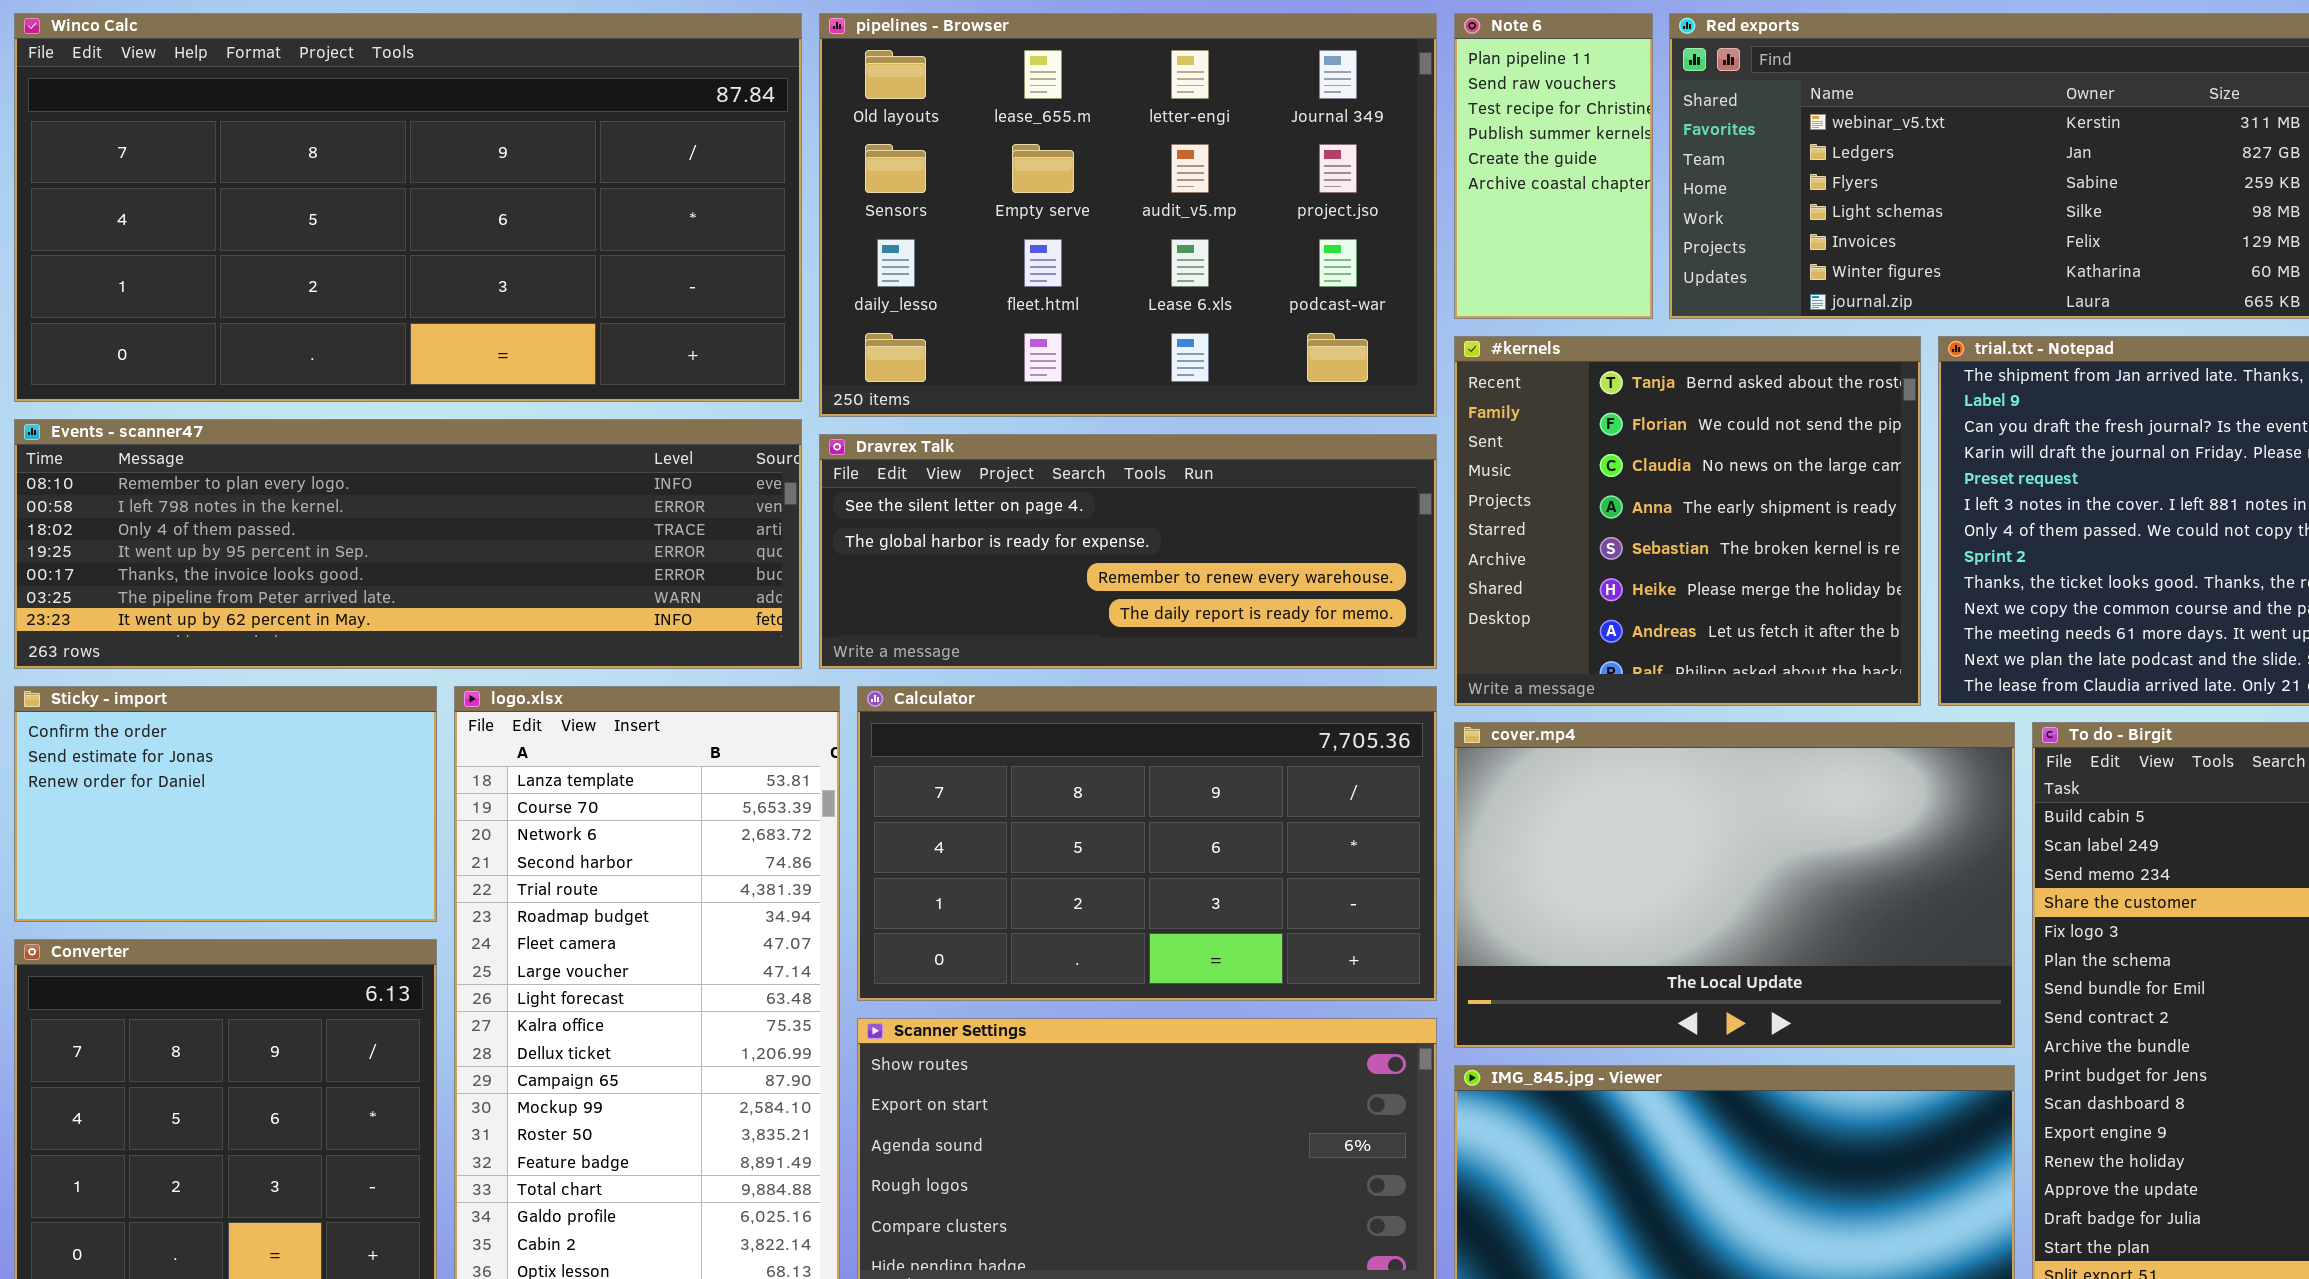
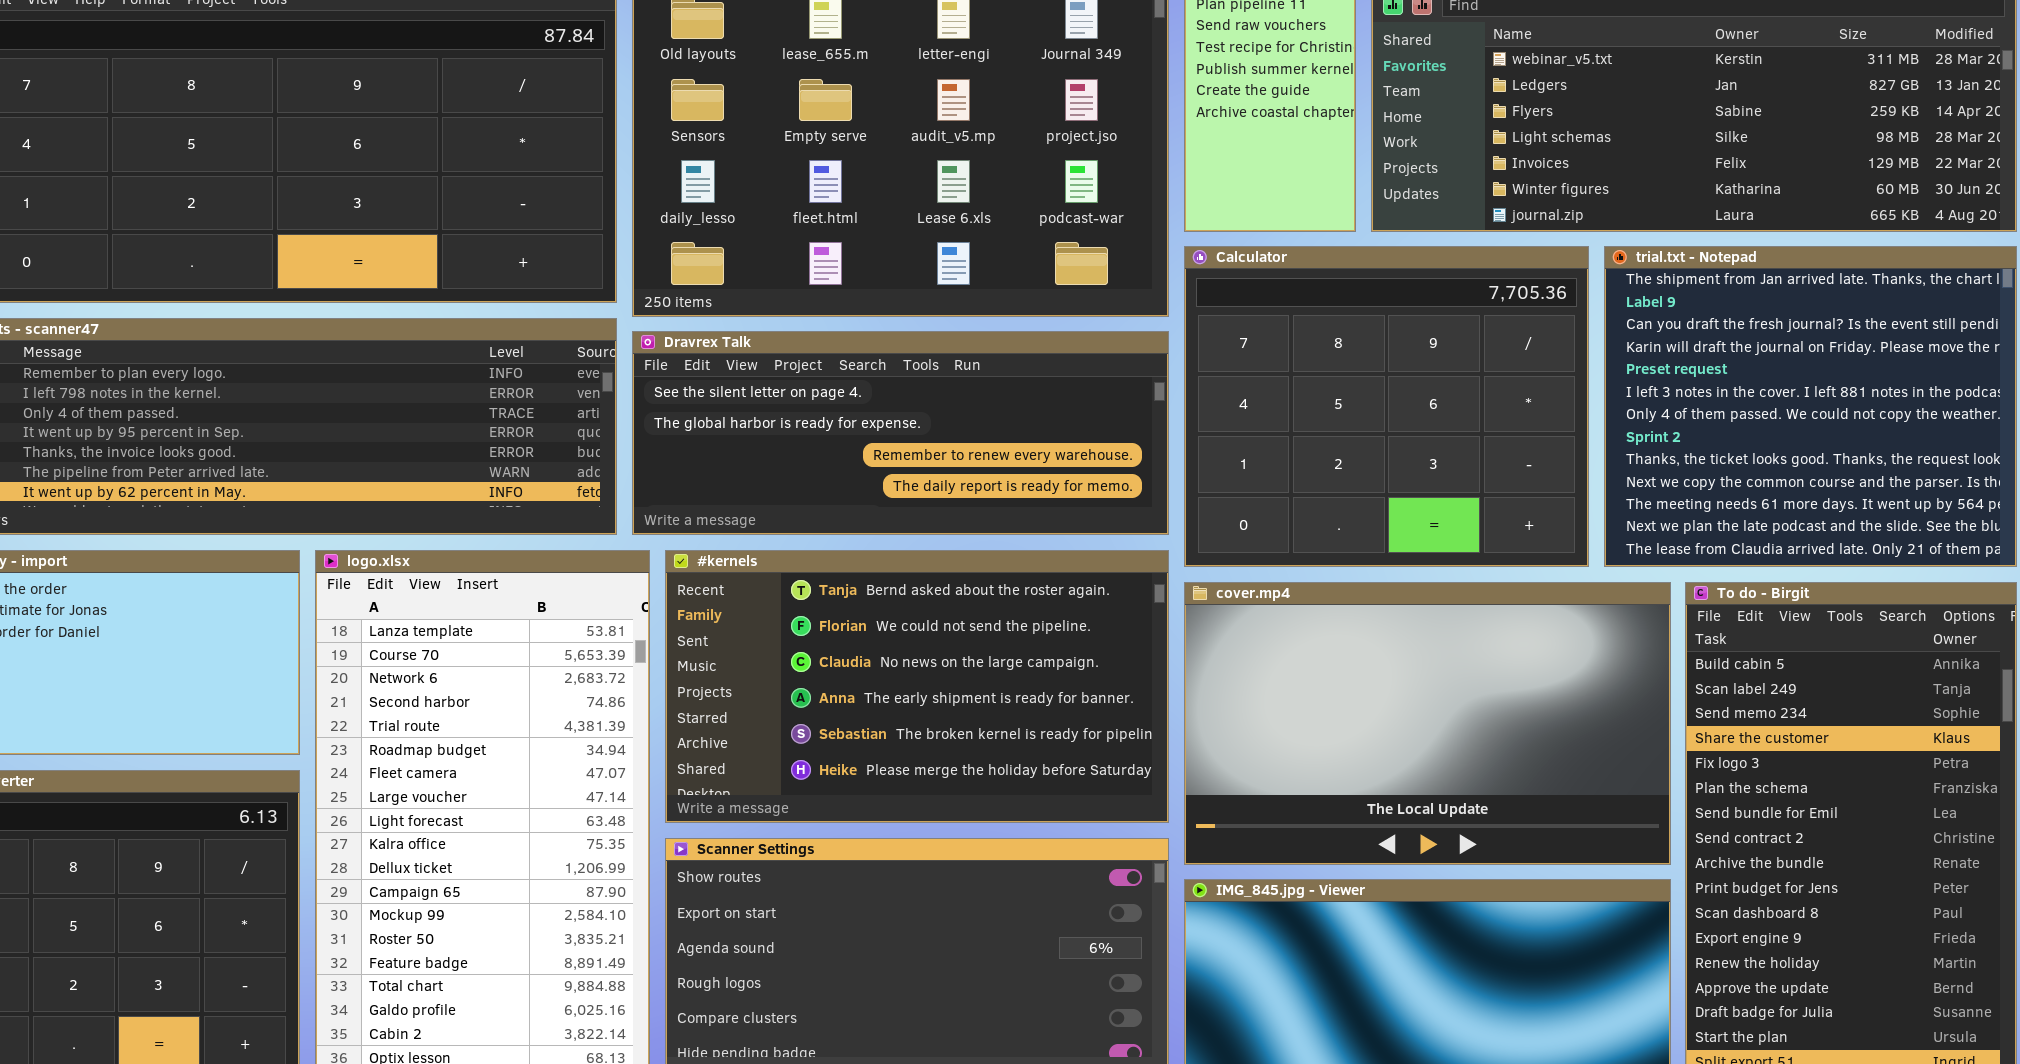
#kernels: [1454,336,1921,706] -> [665,550,1169,823], moved, resized
Calculator: [857,686,1437,1001] -> [1184,246,1589,567], moved, resized

